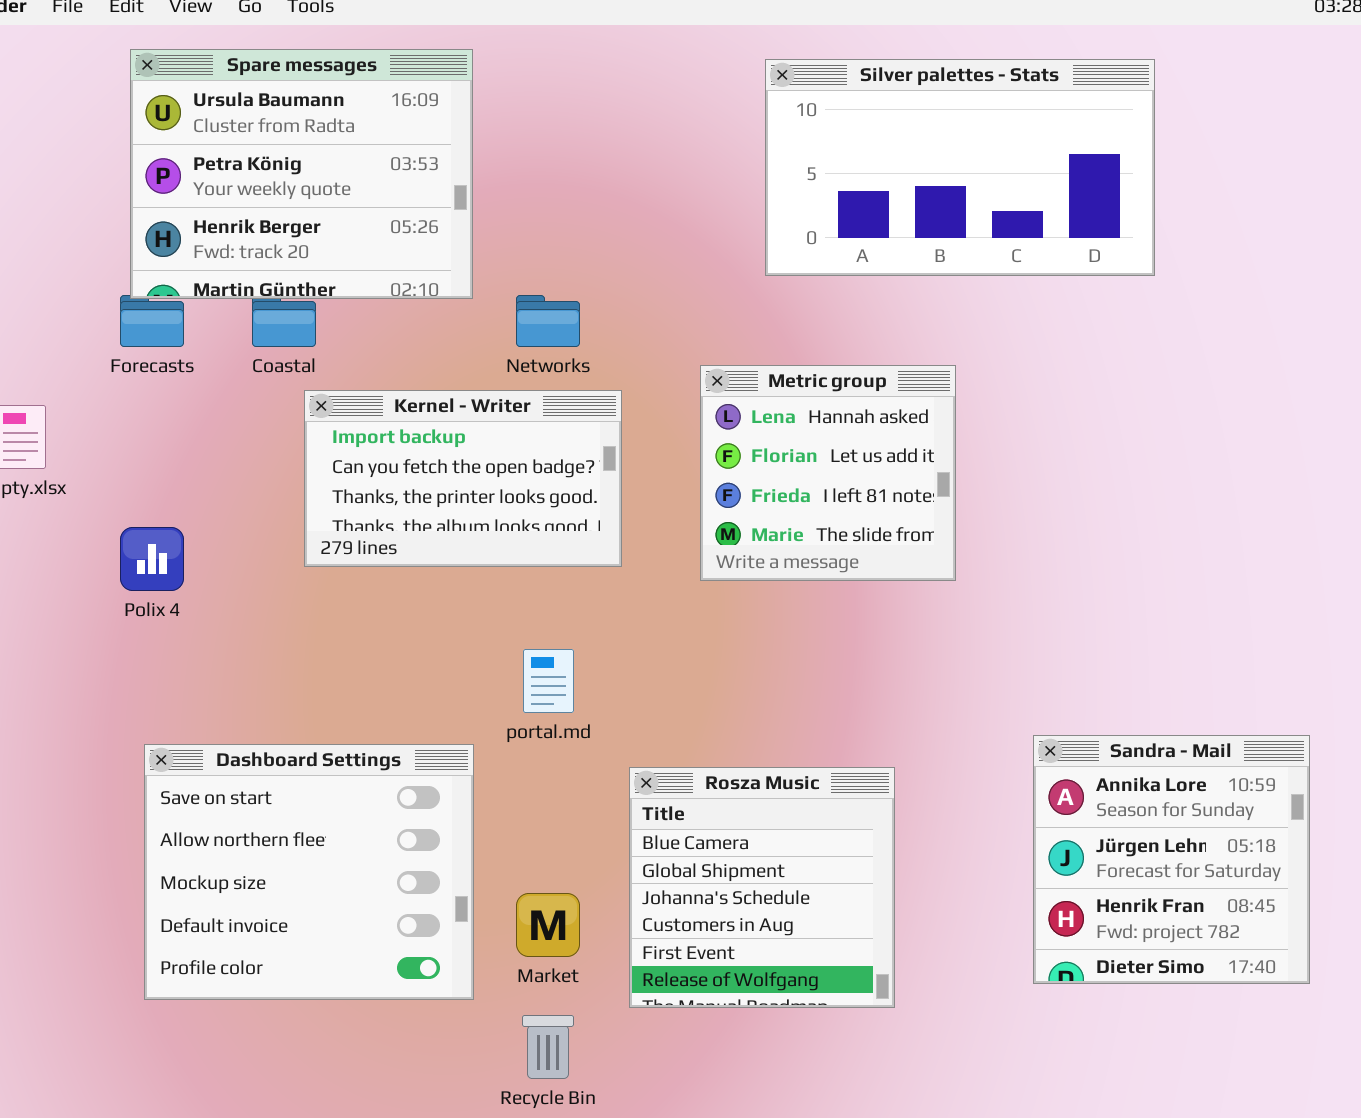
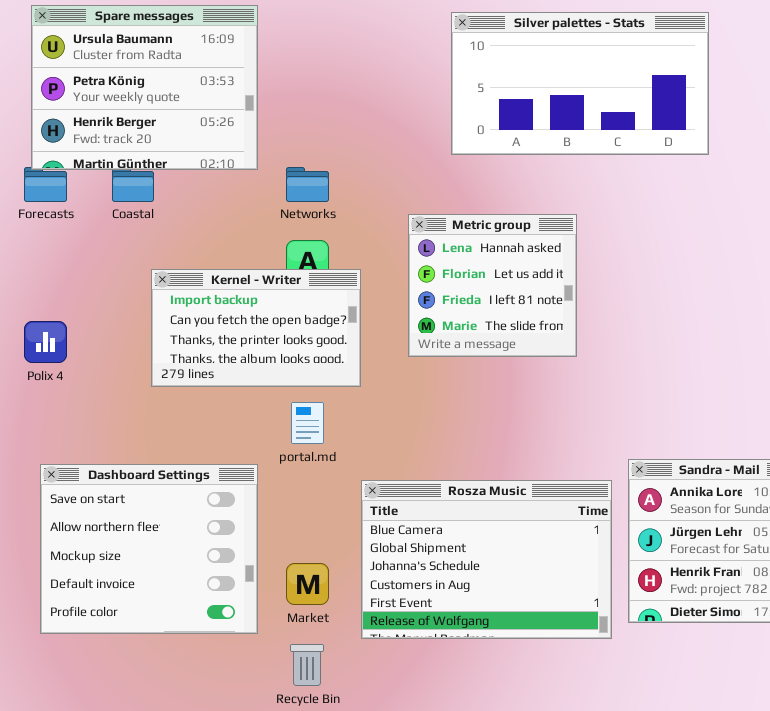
Kernel - Writer: [304,390,622,567] -> [151,269,361,387], moved
Rosza Music: [629,767,895,1008] -> [361,480,612,639], resized

